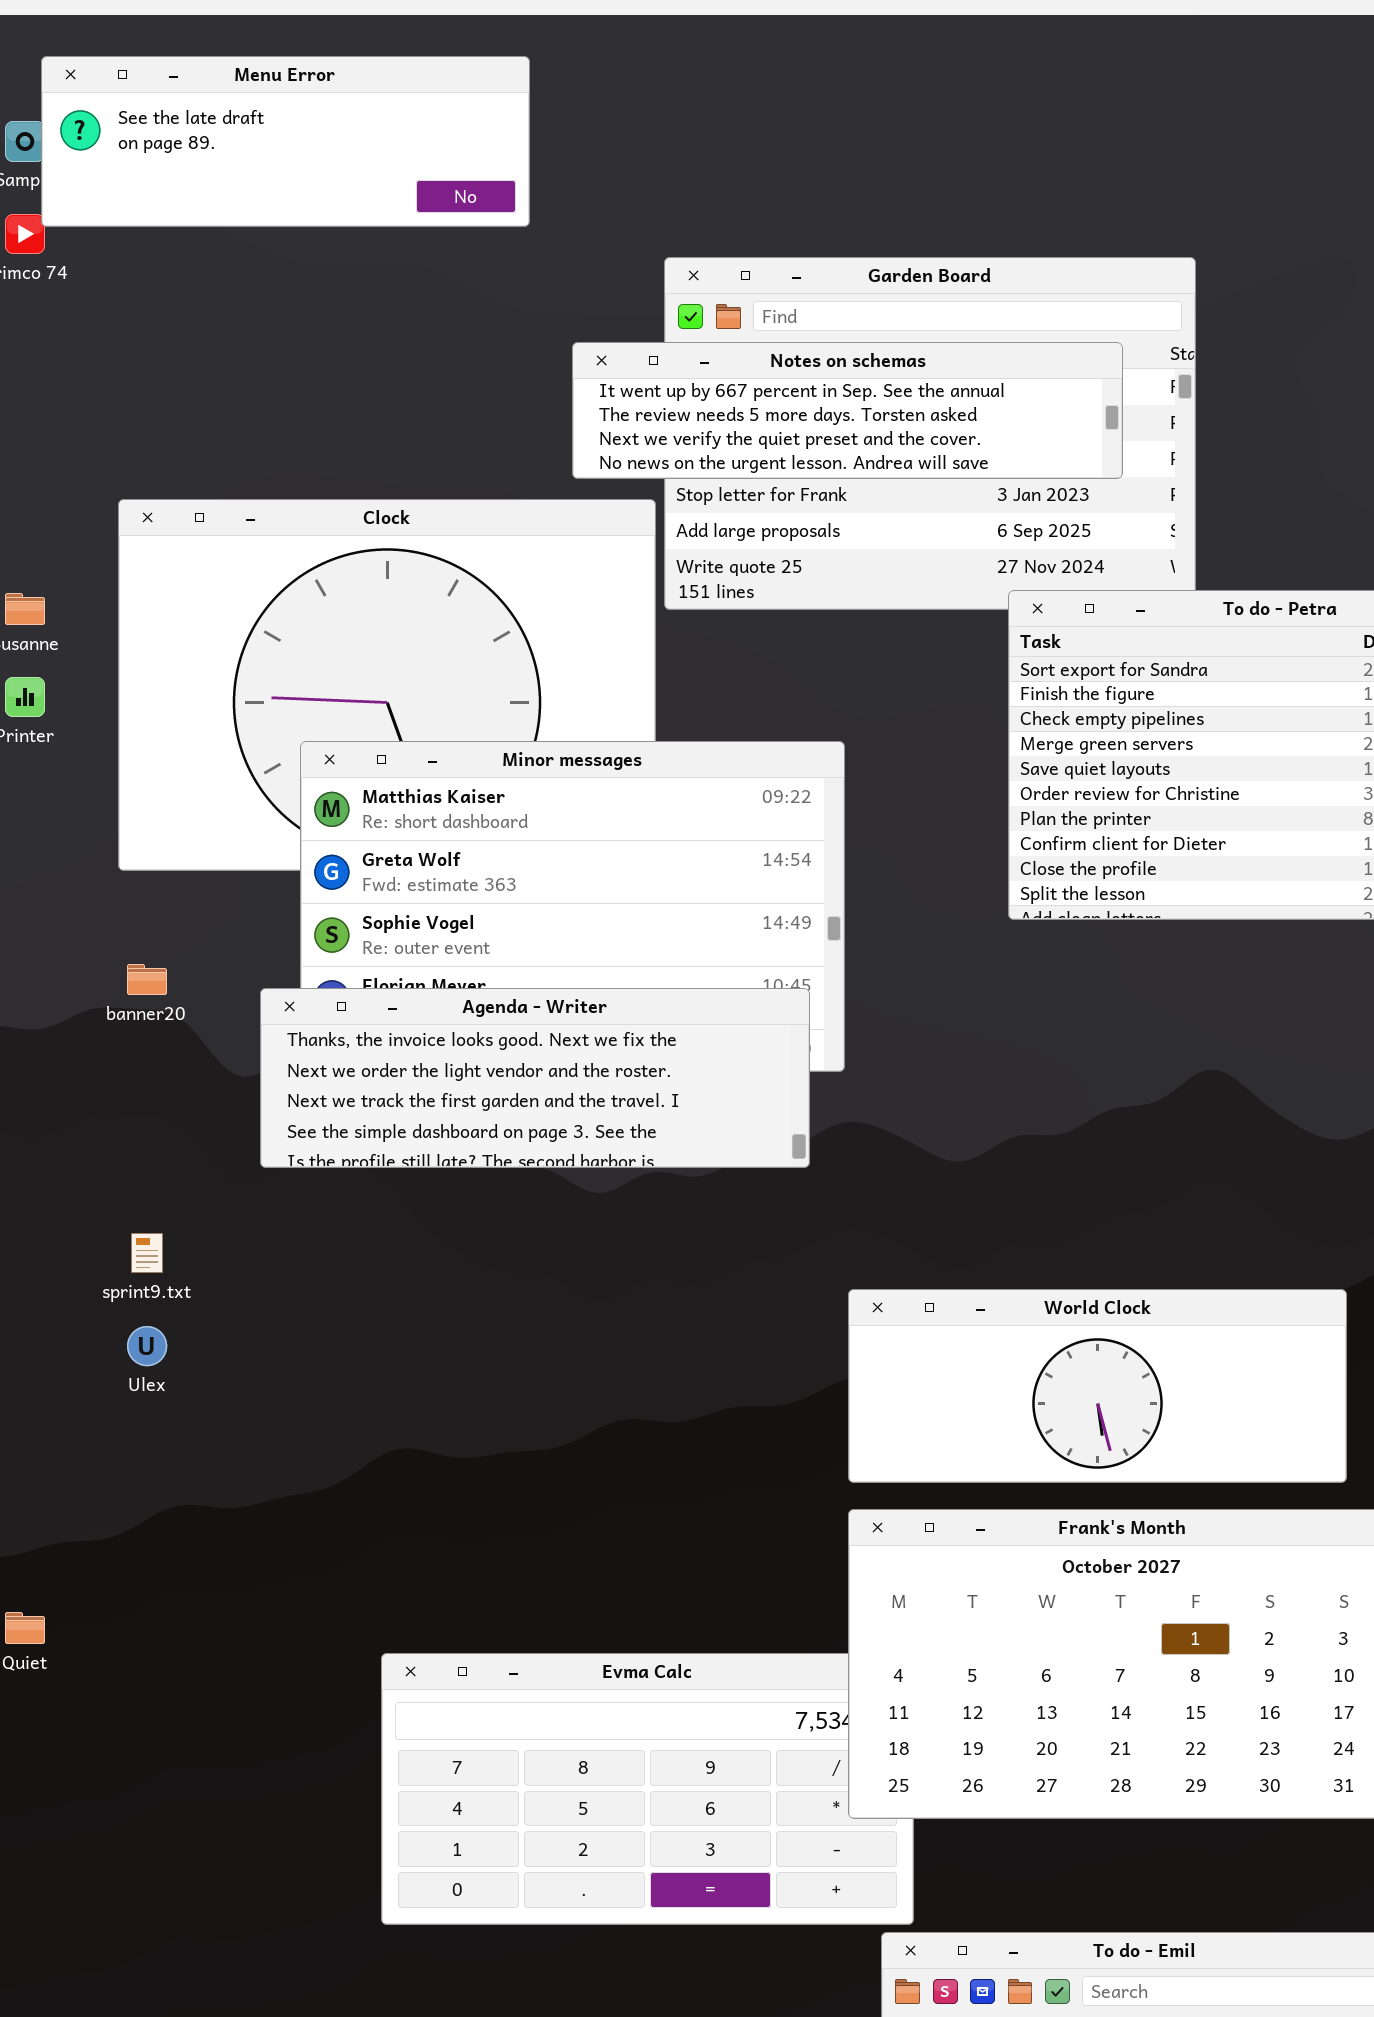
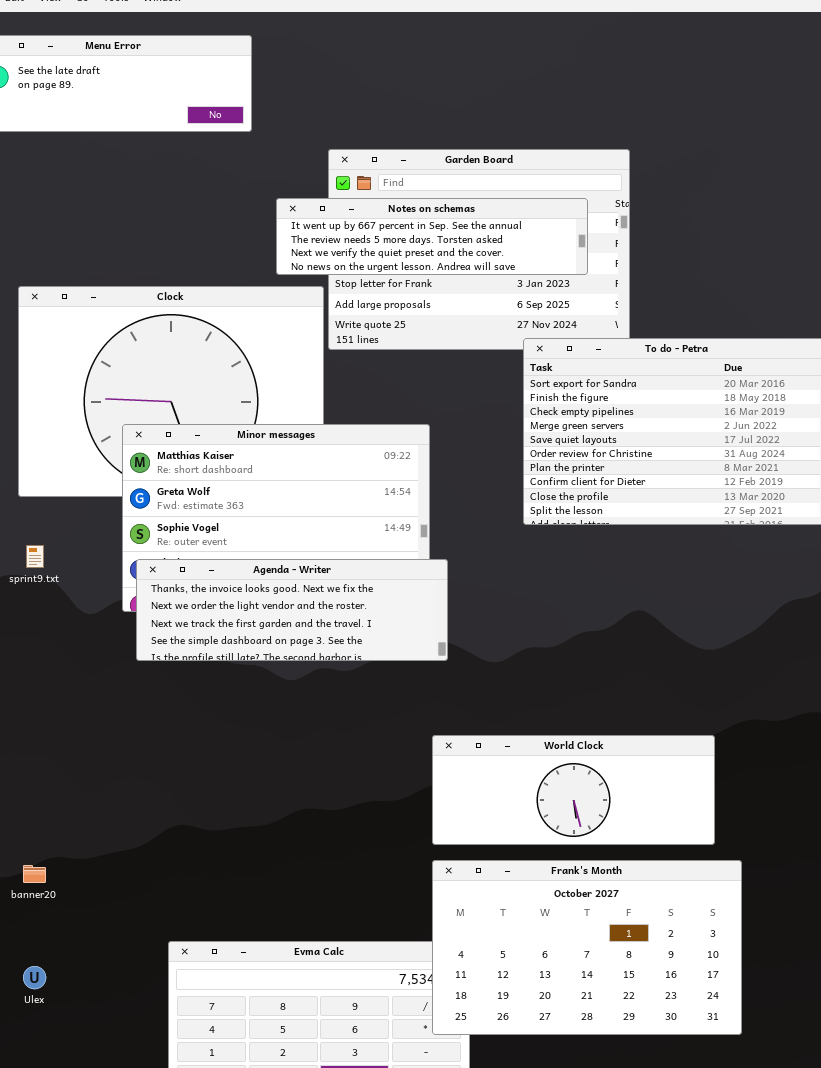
banner20: [127,964,167,995] -> [23,865,46,883], moved
Agenda - Writer: [260,988,810,1168] -> [136,559,448,661], moved
sprint9.txt: [131,1233,163,1273] -> [26,545,44,568], moved
Ulex: [127,1326,167,1366] -> [23,966,46,989], moved

